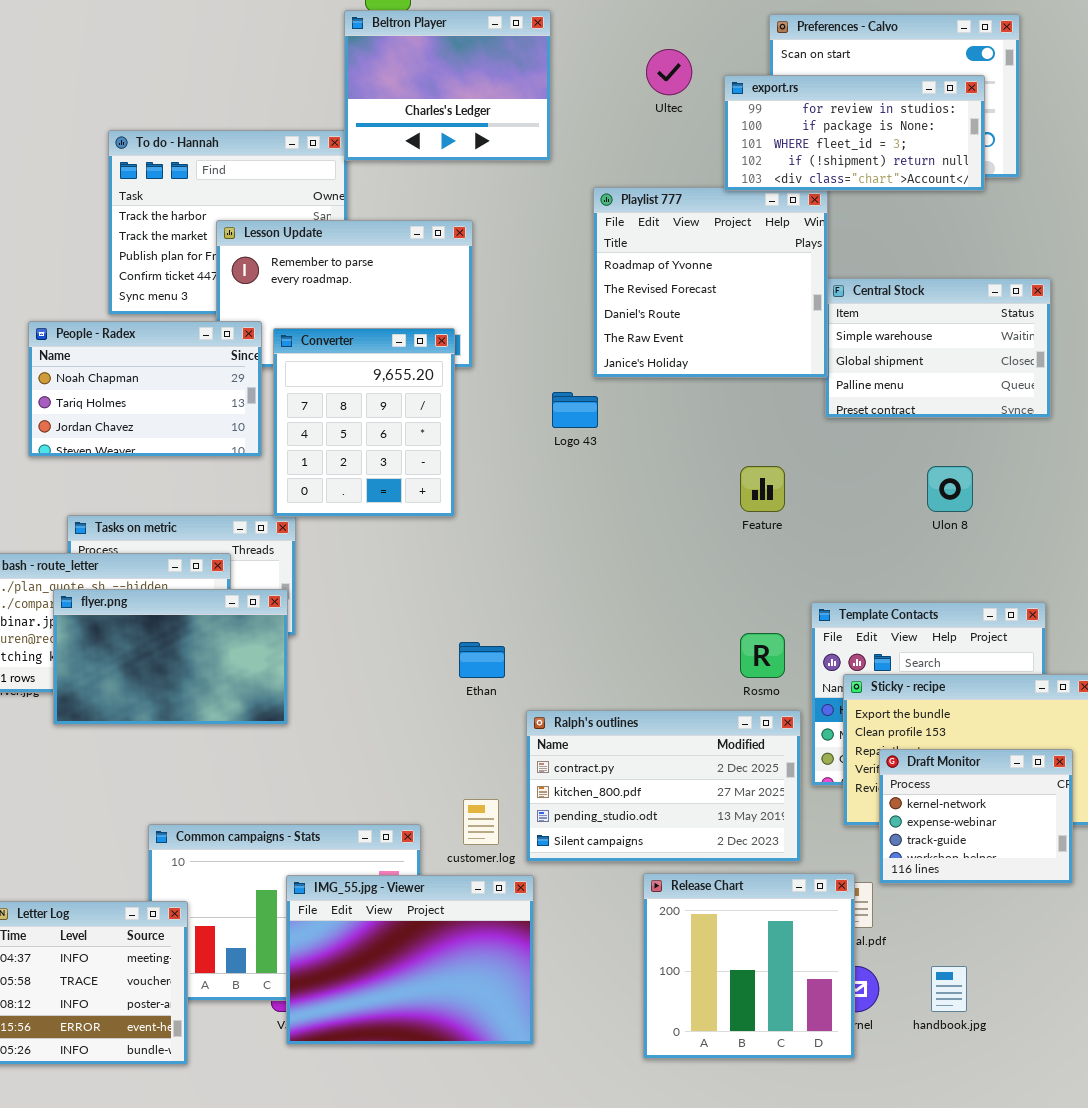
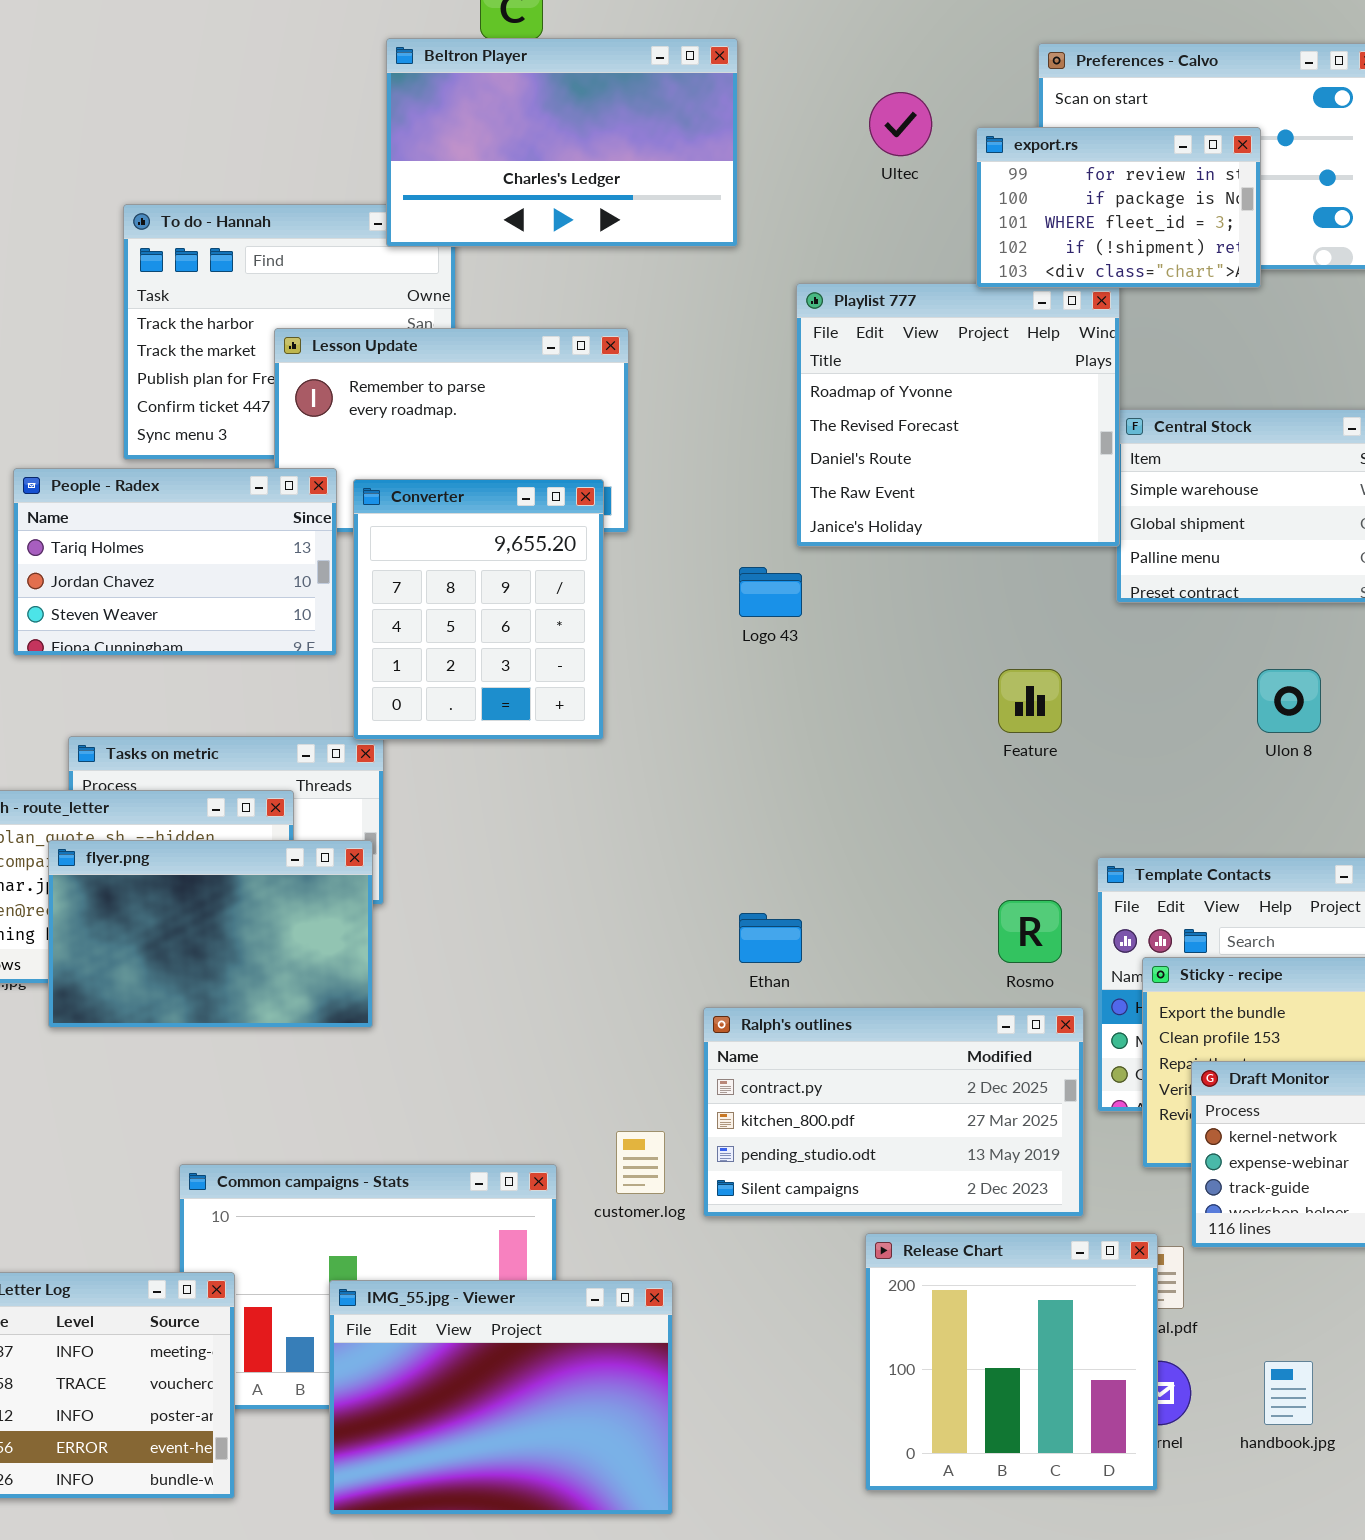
Beltron Player: [344,10,551,161] -> [386,38,738,247], resized
export.rs: [724,75,985,191] -> [976,127,1261,288], resized
People - Radex: [28,321,262,457] -> [13,468,337,656], scrolled down 1 row
Ethan: [459,642,505,678] -> [739,913,802,963], moved
IMG_55.jpg - Viewer: [286,875,534,1045] -> [329,1280,673,1515], moved

